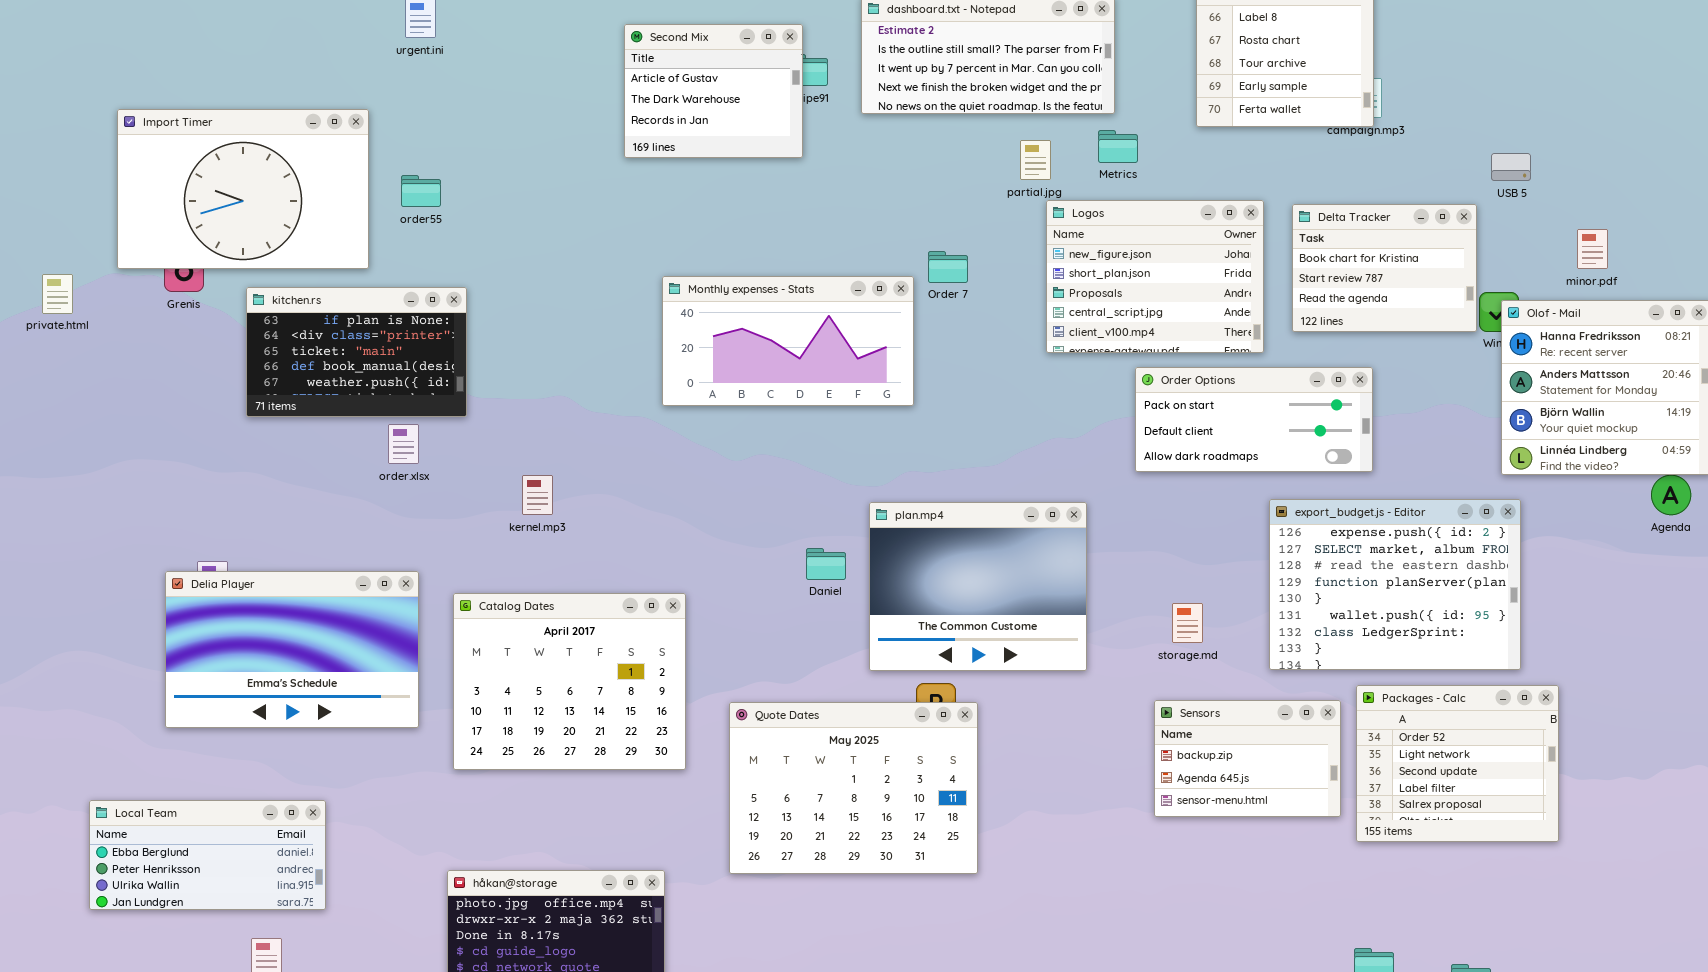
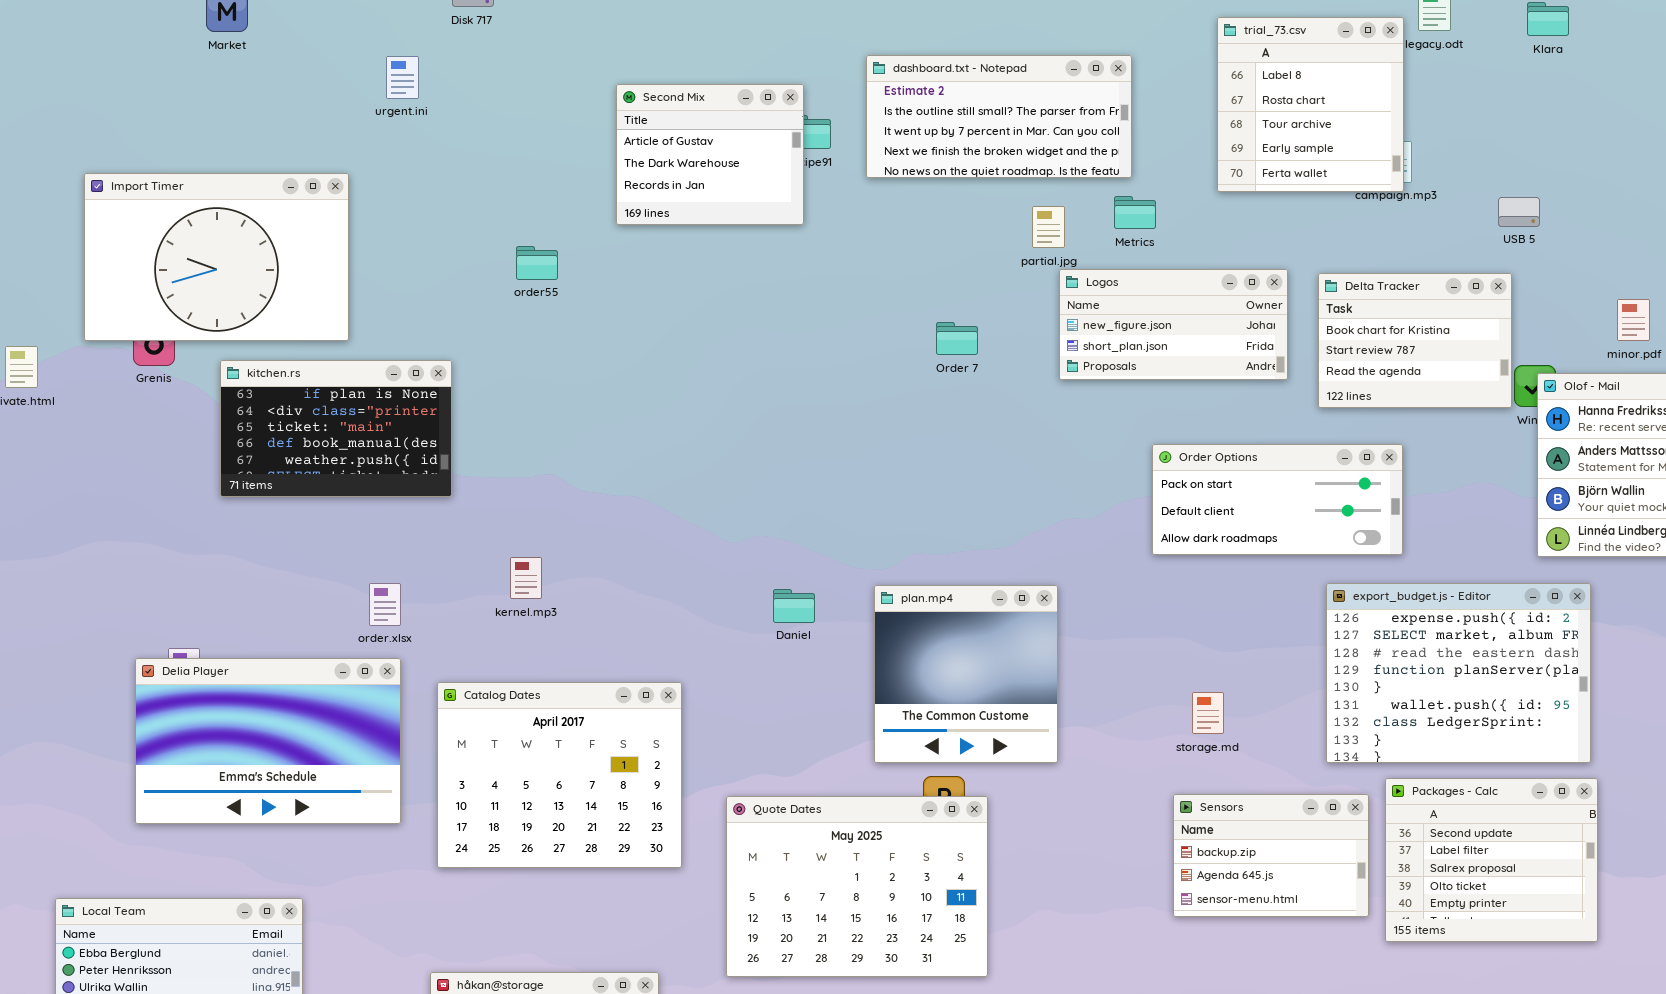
USB 5: [1491,153,1531,181] -> [1498,197,1540,227], moved
order55: [401,175,441,207] -> [516,246,558,280], moved
Logos: [1046,200,1264,353] -> [1059,269,1288,380], resized
Monthly expenses - Stats: [662,276,914,406] -> none, closed
order.xlsx: [388,424,419,464] -> [369,583,401,626], moved
export_budget.js - Editor: [1269,499,1521,670] -> [1326,583,1591,763], moved
plan.mp4: [869,502,1087,671] -> [874,585,1058,763], resized
Daniel: [806,548,846,580] -> [773,589,815,623], moved
Packages - Calc: [1356,685,1559,842] -> [1385,778,1598,942], scrolled down 2 rows

